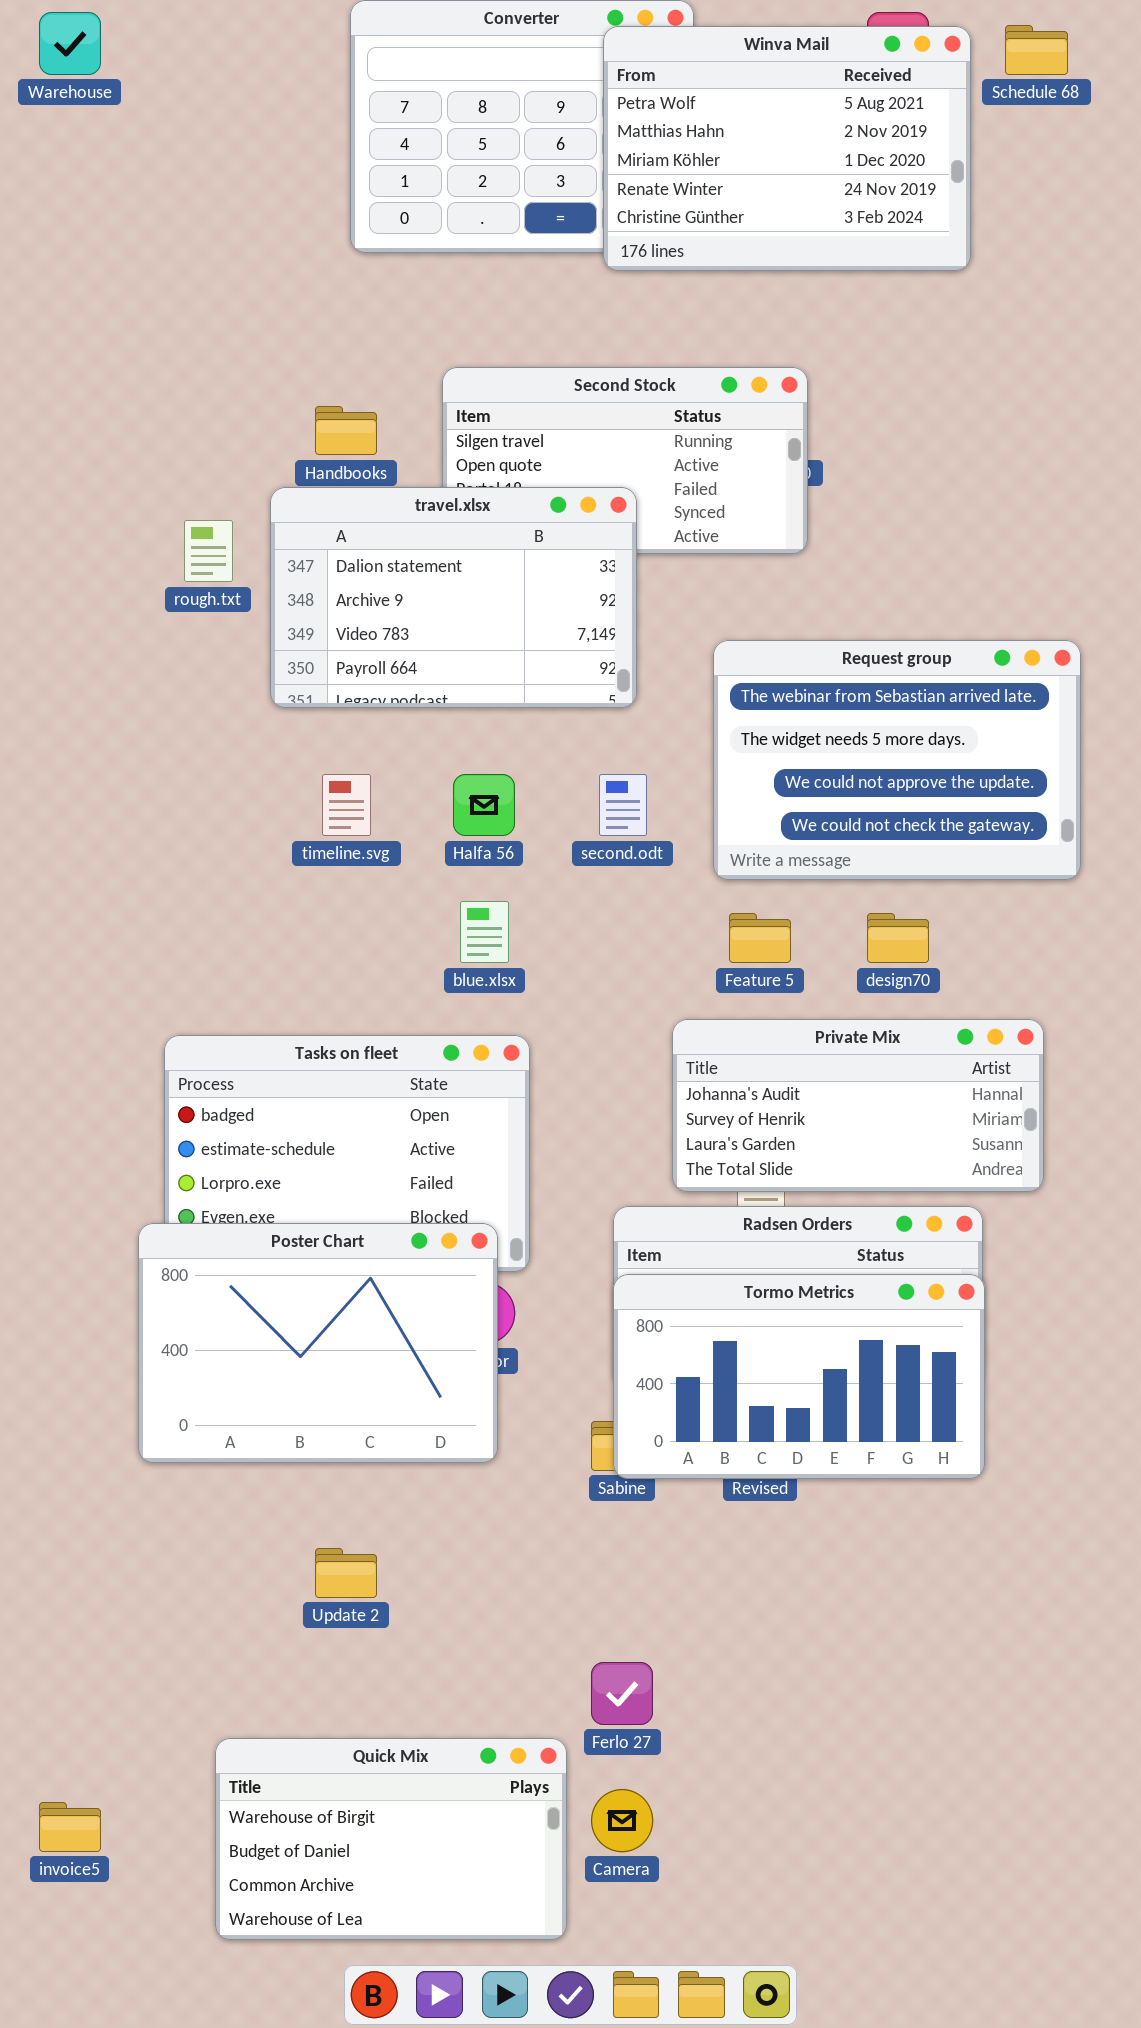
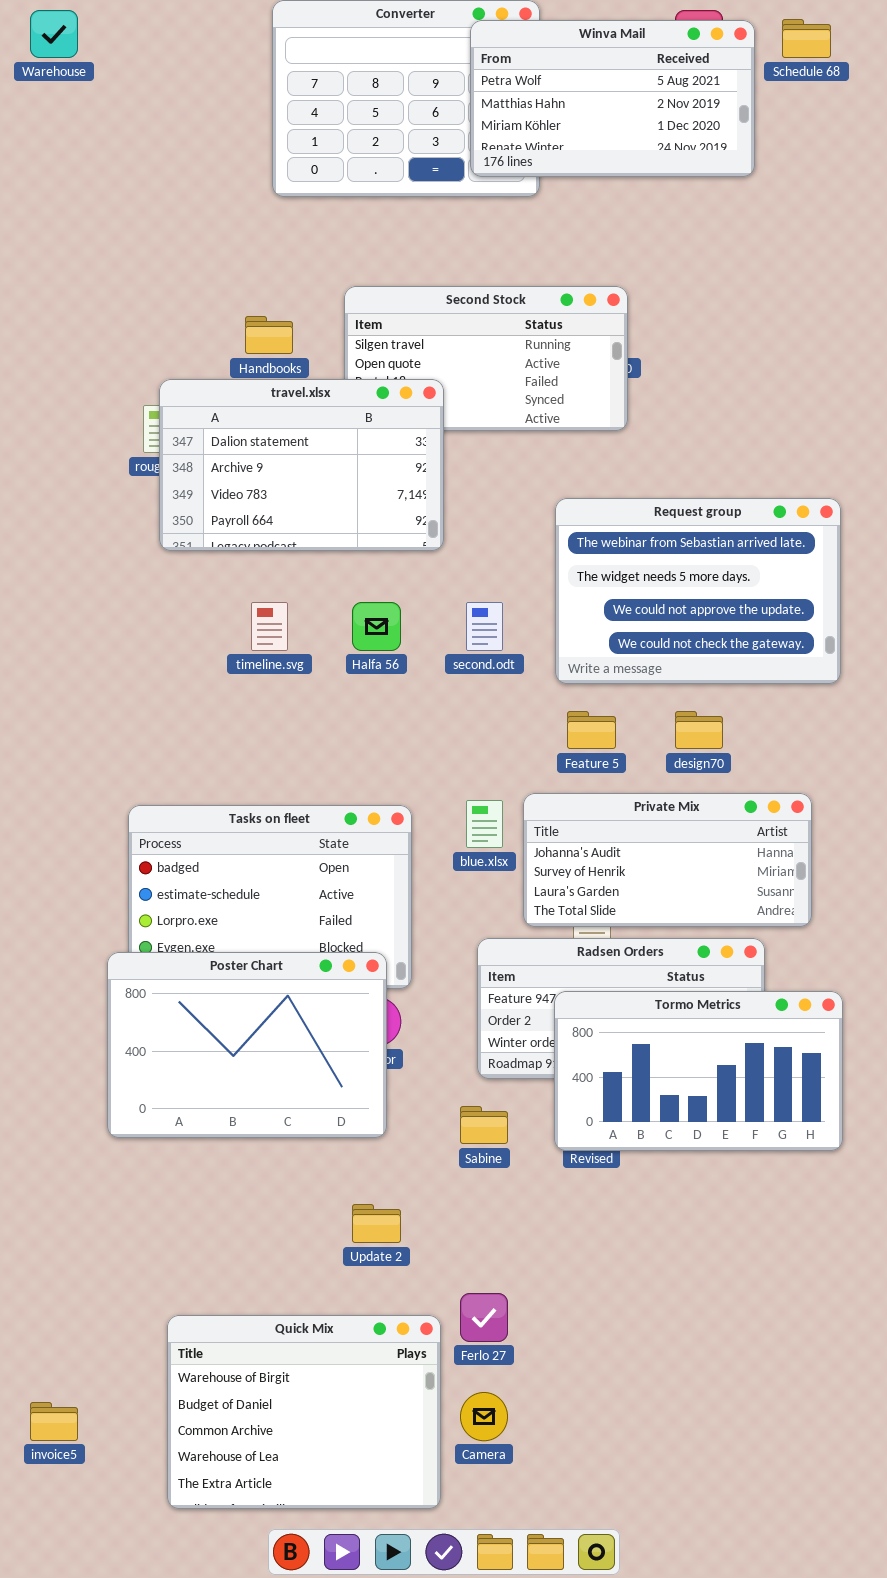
Winva Mail: [603,26,971,271] -> [470,20,755,177], resized
travel.xlsx: [270,487,637,708] -> [159,379,444,551], moved
blue.xlsx: [460,901,509,963] -> [466,800,503,848], moved
Tormo Metrics: [613,1274,985,1479] -> [554,991,843,1151], moved
Update 2: [315,1548,377,1598] -> [352,1204,401,1243], moved
Quick Mix: [215,1738,567,1940] -> [167,1315,441,1509], resized

